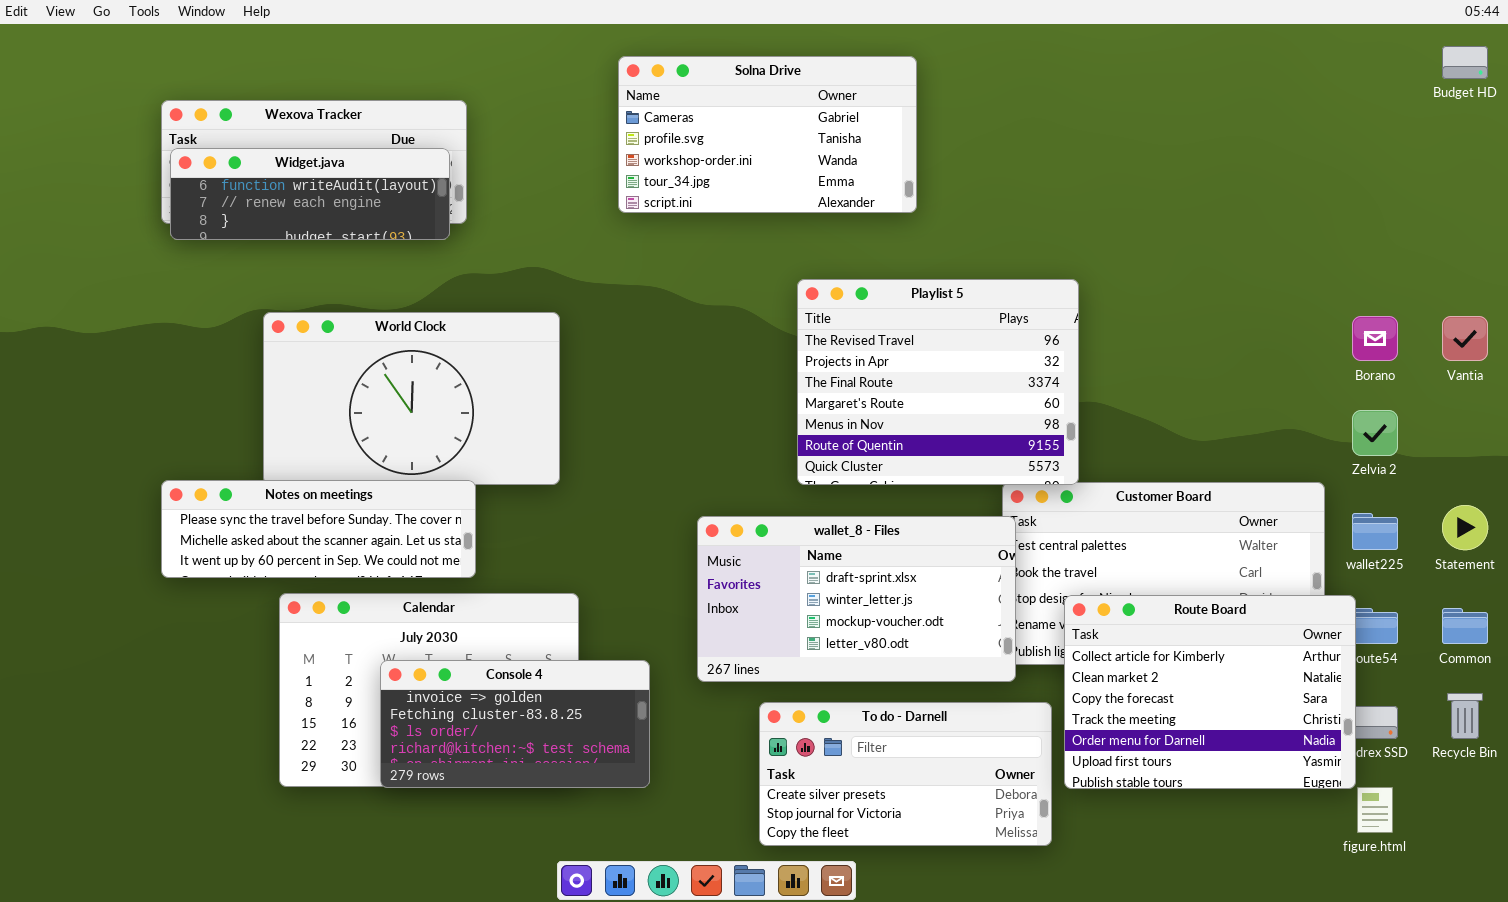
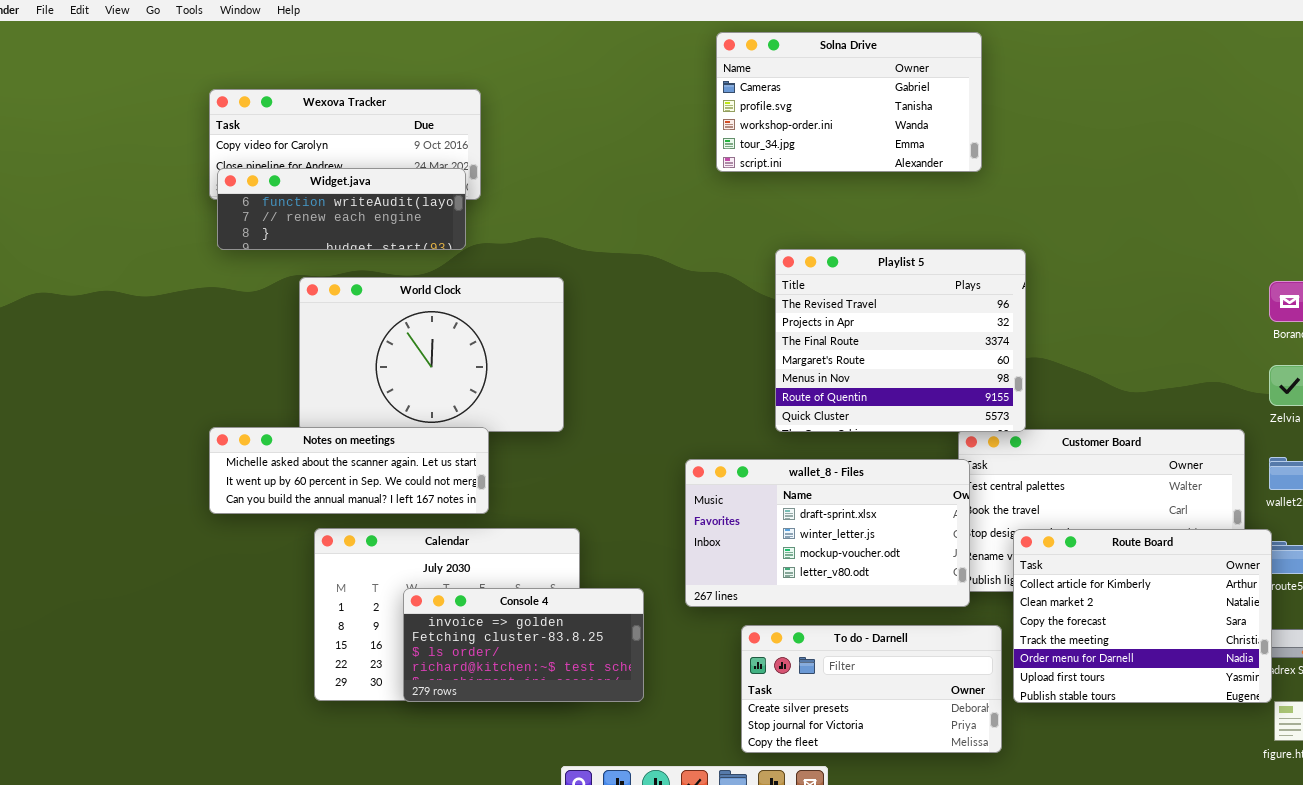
Solna Drive: [618,56,917,213] -> [716,32,982,172], moved
Widget.java: [170,148,450,240] -> [217,168,466,250], moved
Notes on meetings: [161,480,476,578] -> [209,427,489,514], scrolled down 1 row

